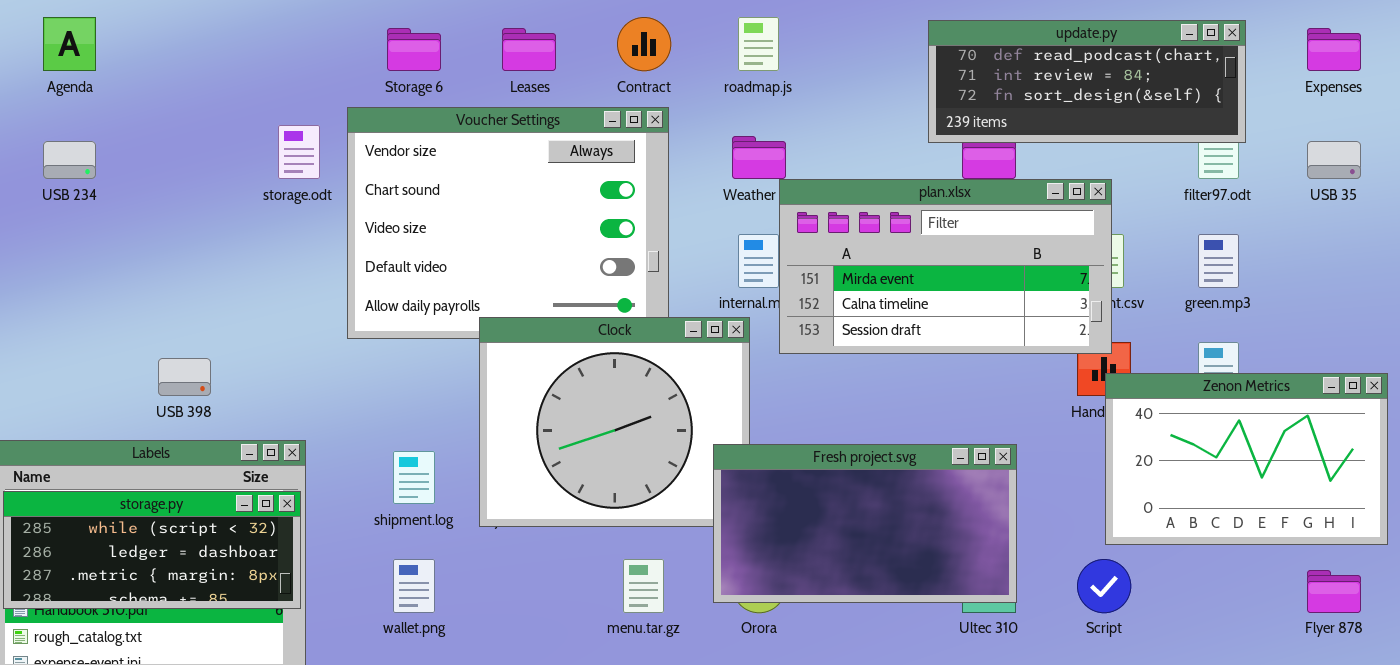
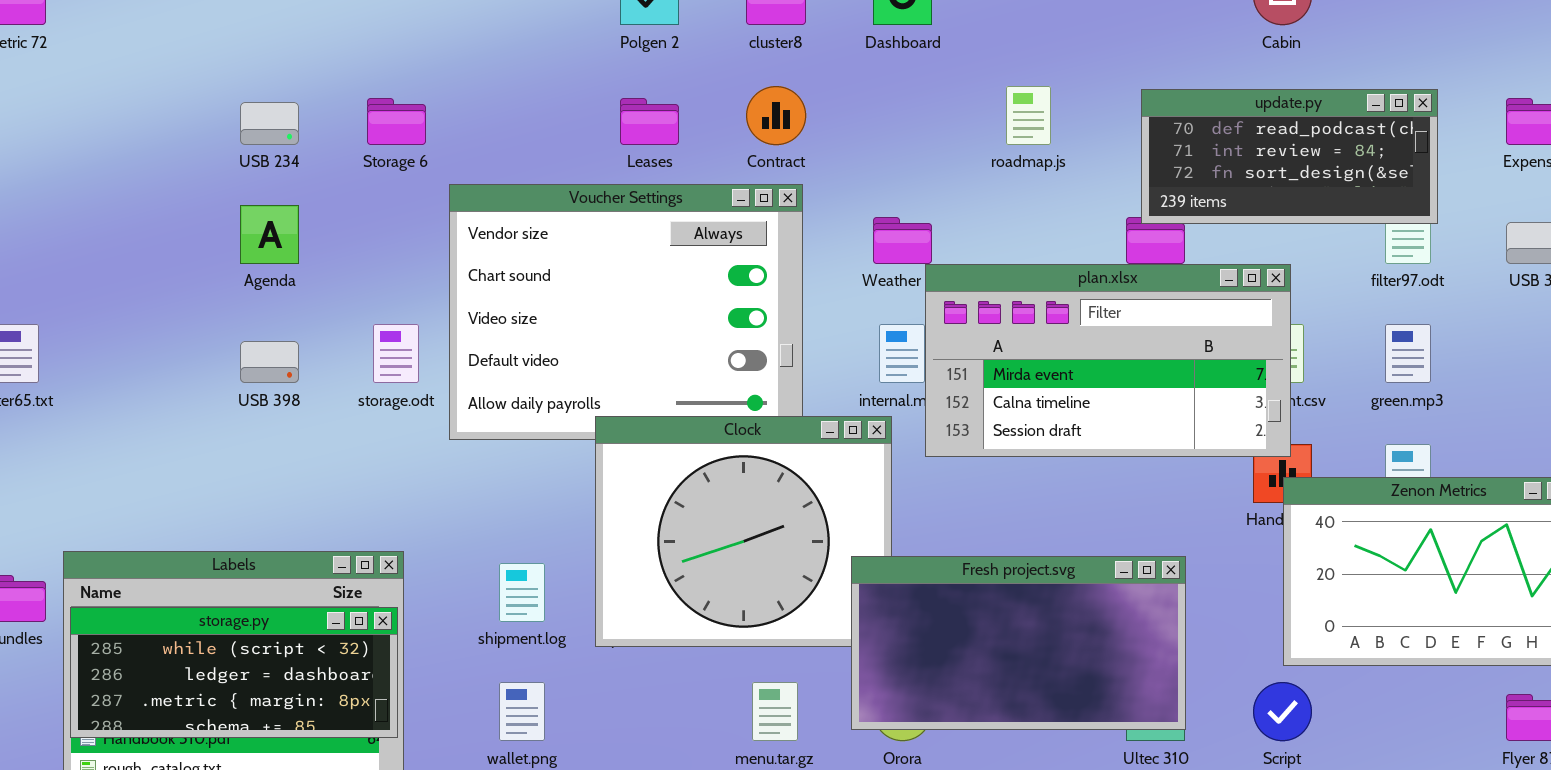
Agenda: [43,17,96,71] -> [240,205,299,264], moved
roadmap.js: [738,17,779,71] -> [1006,86,1051,145], moved
update.py: [928,20,1246,143] -> [1141,89,1438,224], resized
Storage 6: [387,28,441,71] -> [367,98,426,145], moved
storage.odt: [278,125,320,179] -> [373,324,419,383], moved
USB 234: [43,141,96,179] -> [240,102,299,145], moved
USB 398: [158,358,211,396] -> [240,341,299,383], moved

